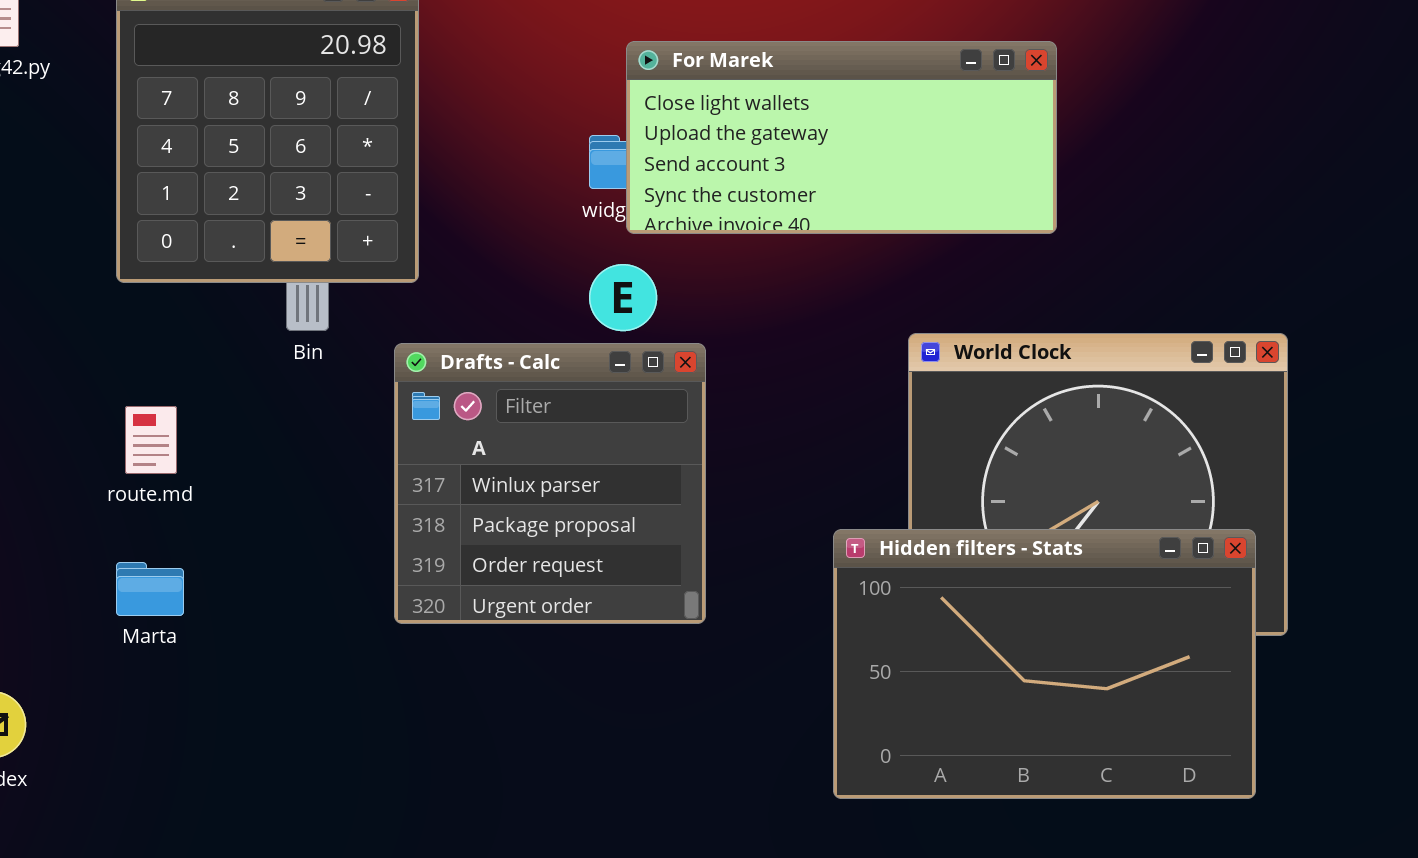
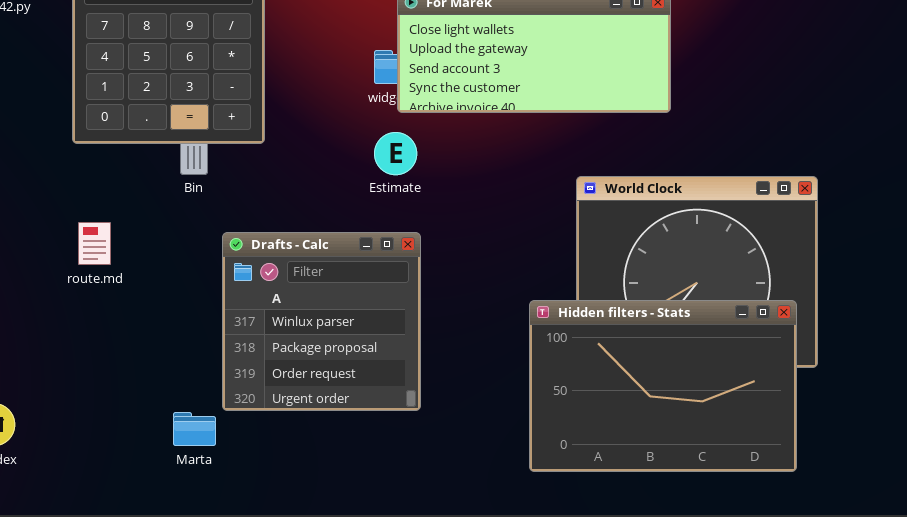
Drafts - Calc: [394,343,706,624] -> [222,232,421,411], moved
Marta: [116,562,184,616] -> [173,412,216,446], moved

